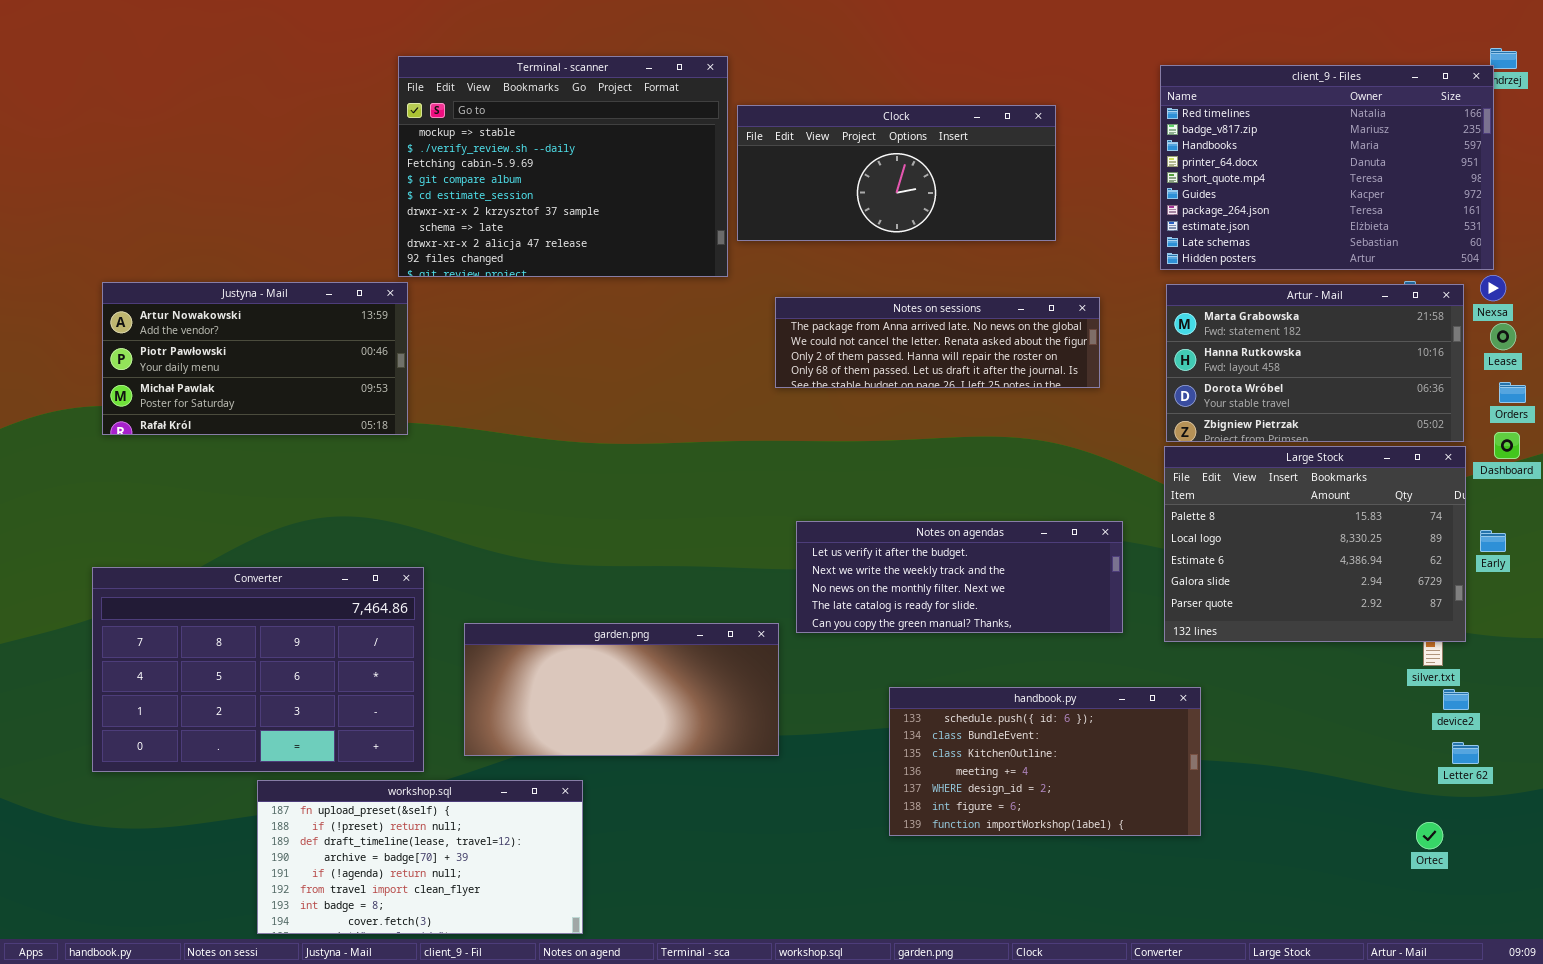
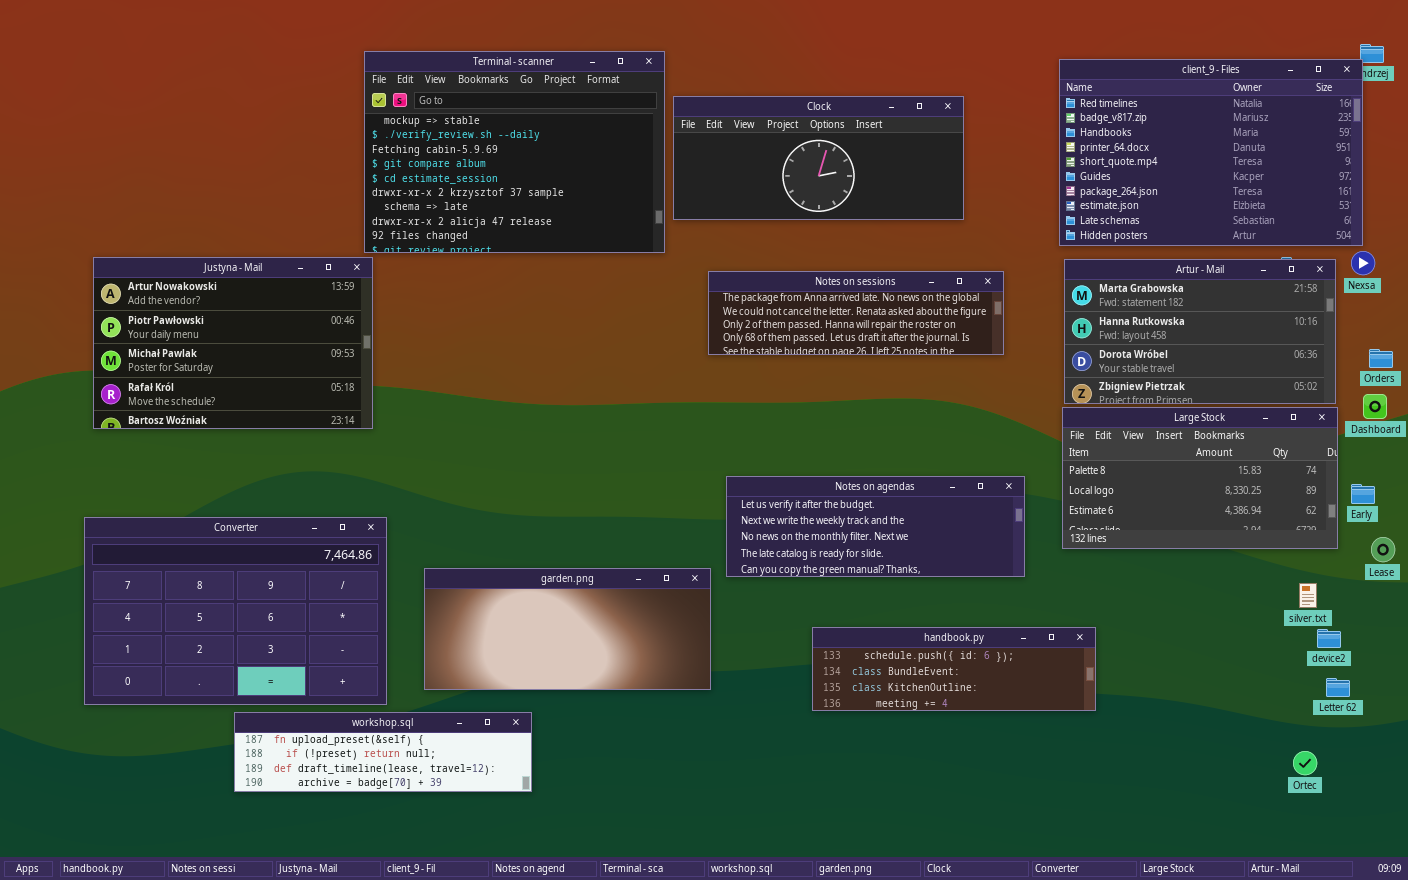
Justyna - Mail: [102,282,408,435] -> [93,257,373,429], resized
Lease: [1490,323,1516,350] -> [1371,537,1395,562], moved
Large Stock: [1164,446,1466,642] -> [1062,407,1338,549], resized
handbook.py: [889,687,1201,836] -> [812,627,1096,711], resized
workshop.sql: [257,780,583,934] -> [234,712,532,792], resized

